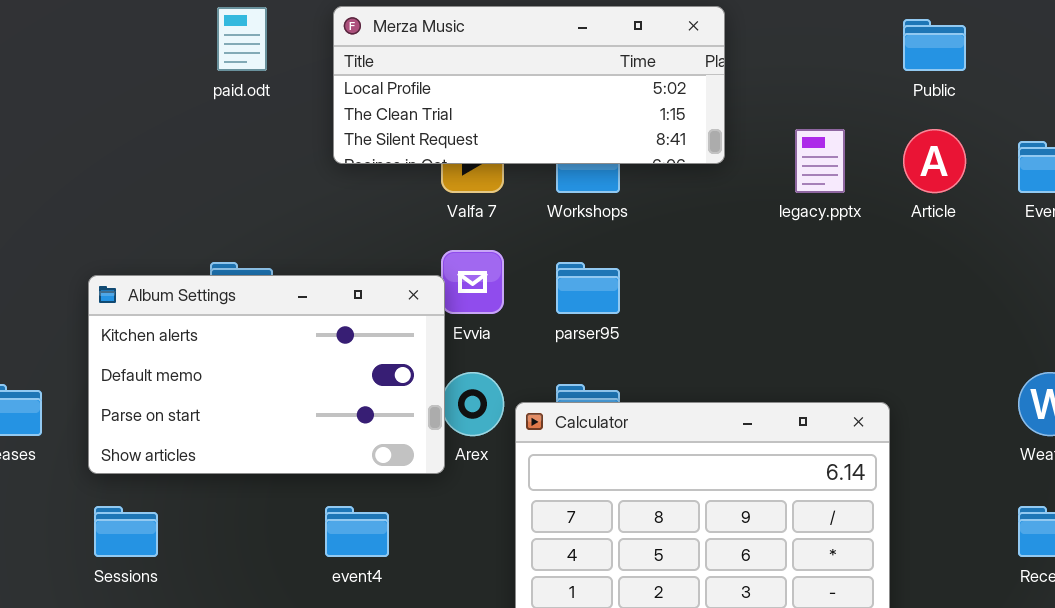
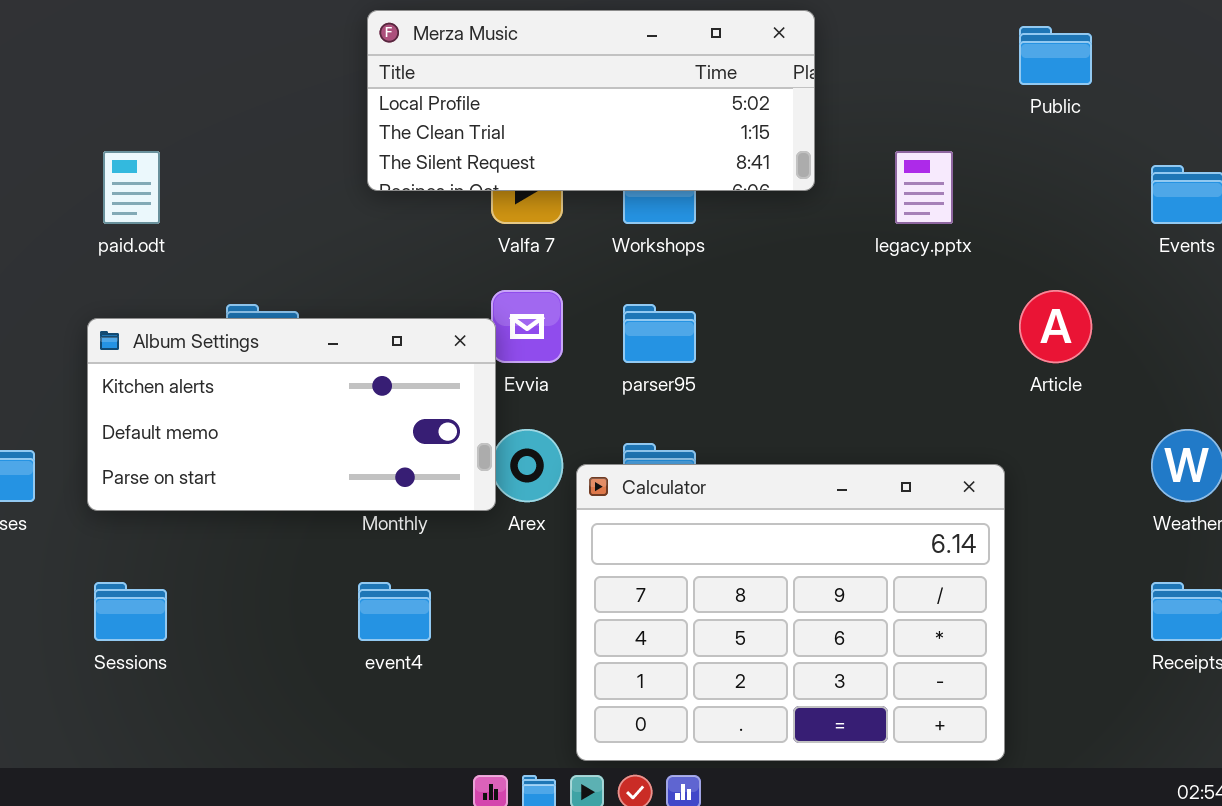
paid.odt: [217,7,267,71] -> [103,151,160,224], moved
Article: [903,129,966,193] -> [1019,290,1092,363], moved
Album Settings: [88,275,445,474] -> [87,318,496,511], resized

